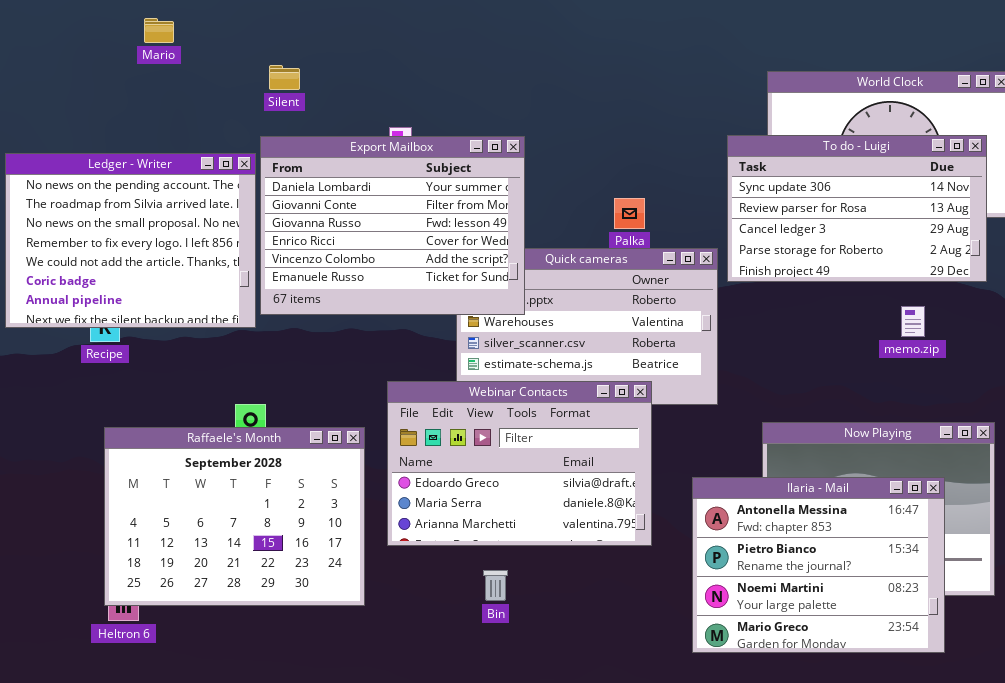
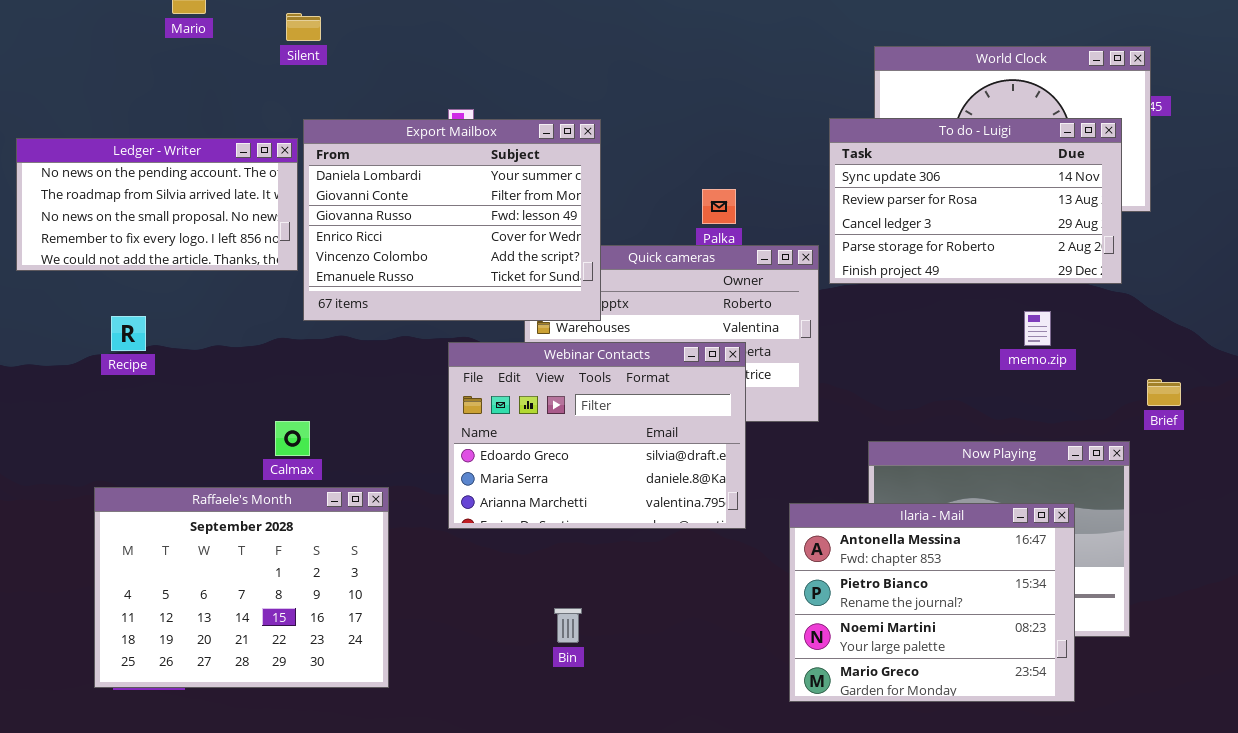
Silent: [269,65,300,90] -> [286,13,321,41], moved
Ledger - Writer: [5,153,256,328] -> [16,138,298,271], resized
Webinar Contacts: [387,381,652,546] -> [448,342,746,529], moved
Raffaele's Month: [104,427,365,606] -> [94,487,389,688], moved

